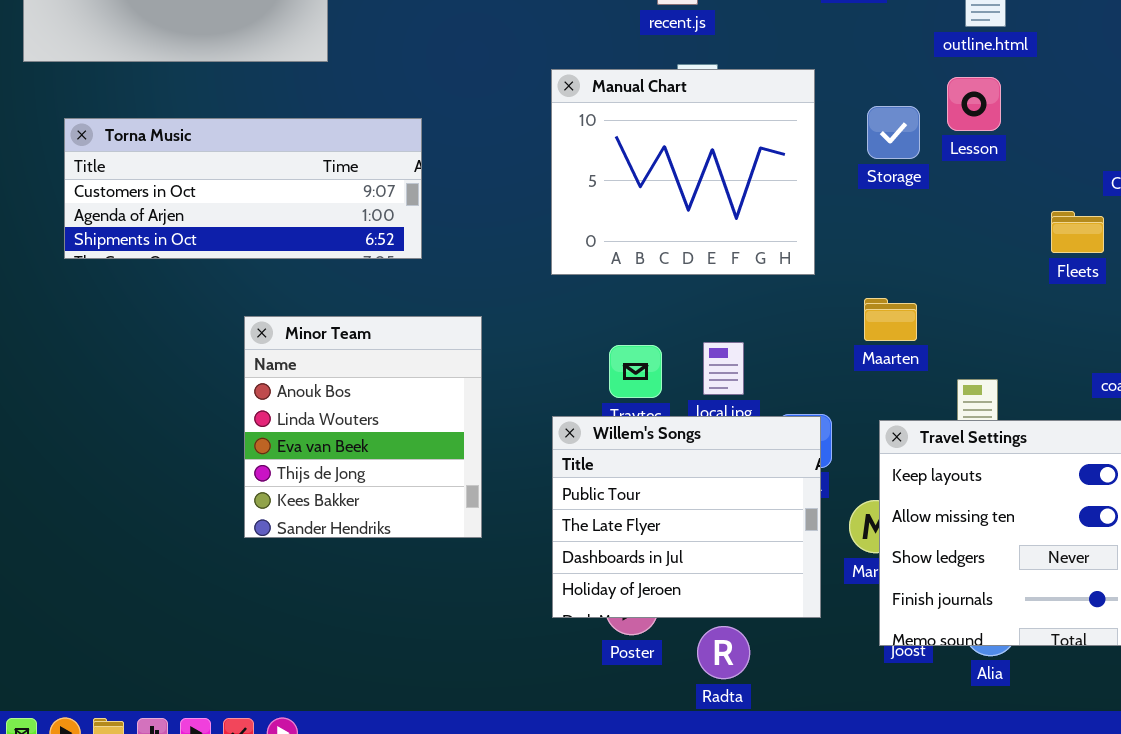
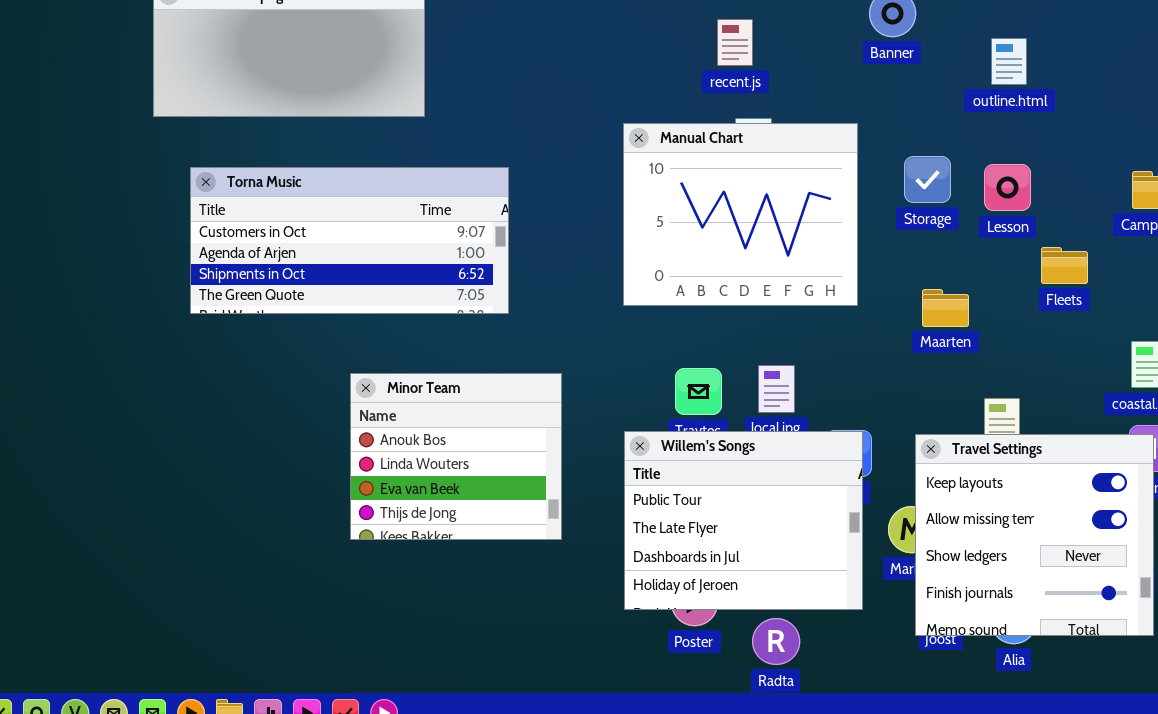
Lesson: [947,77,1001,131] -> [984,164,1031,211], moved
Torna Music: [64,118,422,259] -> [190,167,509,314], resized
Fleets: [1051,211,1104,253] -> [1041,247,1088,284], moved
Maarten: [864,298,917,341] -> [922,289,969,327], moved
Minor Team: [244,316,482,538] -> [350,373,562,540], resized

